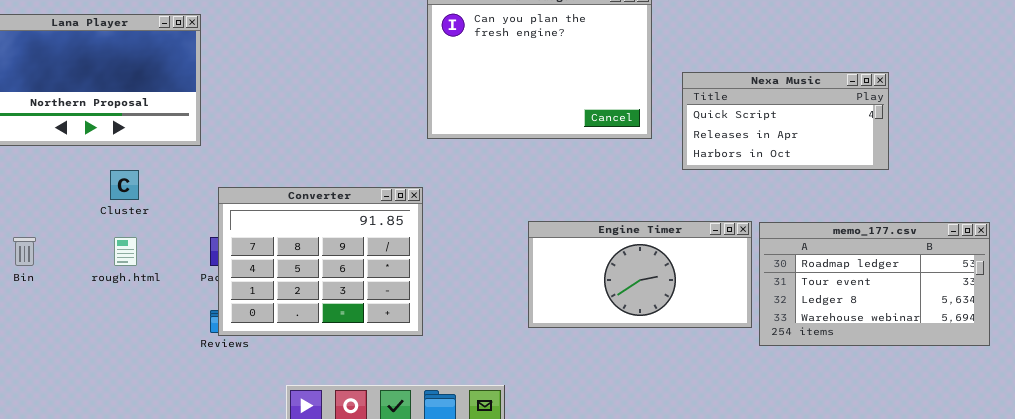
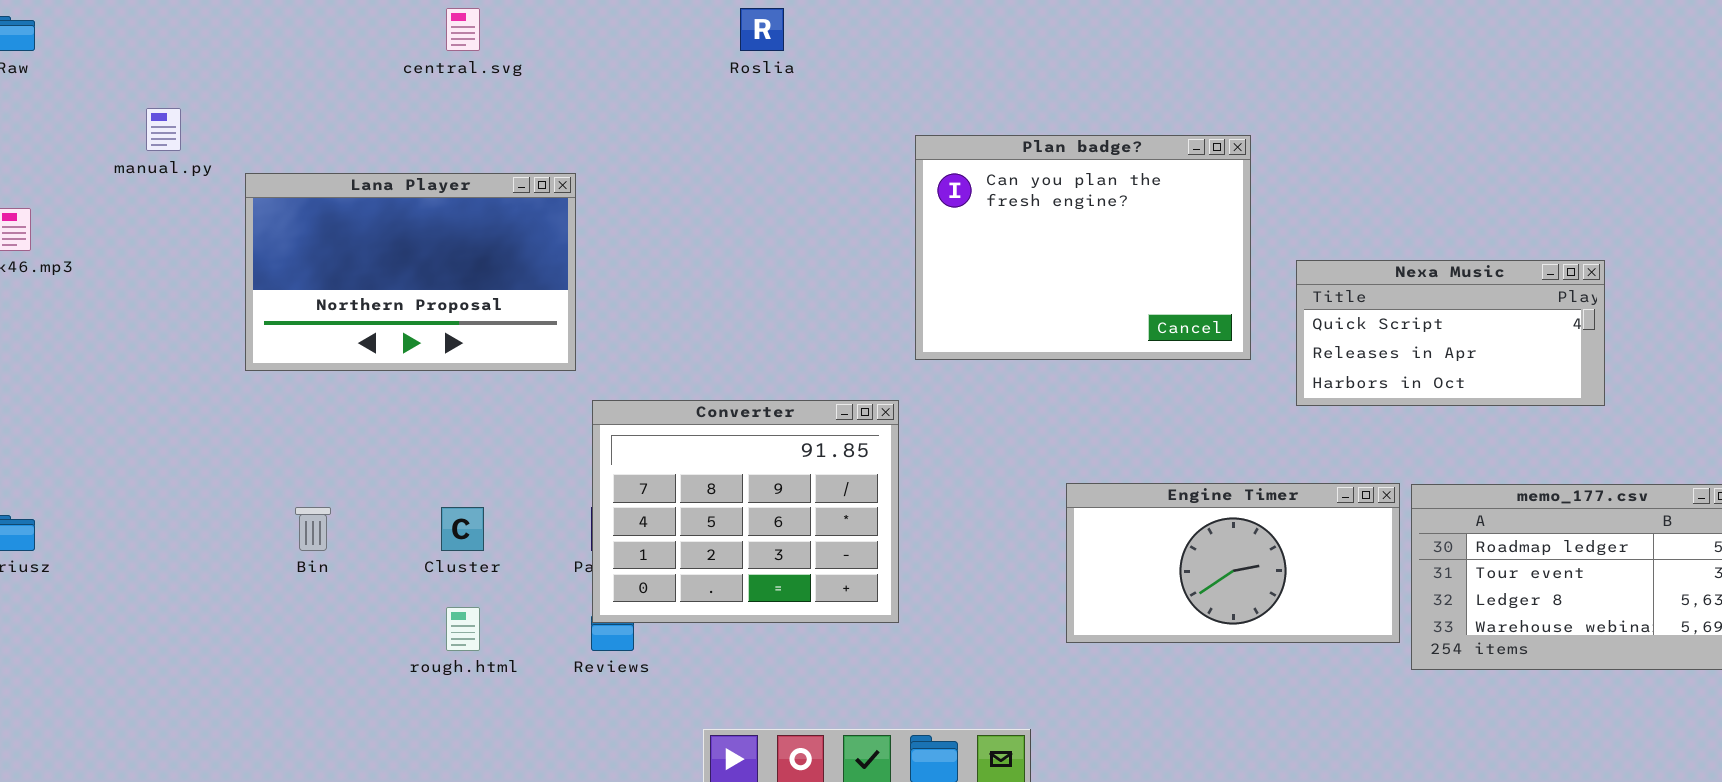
Cluster: [110,170,139,200] -> [441,507,484,551], moved
Converter: [218,187,423,336] -> [592,400,899,623], moved
rough.html: [114,237,137,266] -> [446,607,480,651], moved

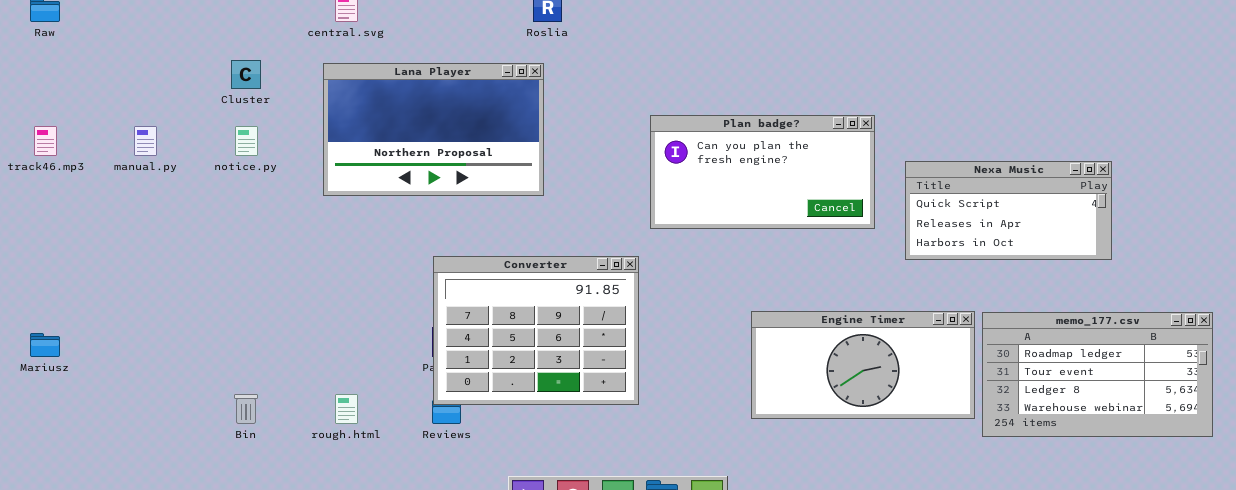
manual.py: [146,108,181,151] -> [134,126,157,156], moved
Plan badge?: [915,135,1251,360] -> [650,115,875,229], resized
Lana Player: [245,173,576,371] -> [323,63,544,196], moved
Bin: [295,507,331,551] -> [234,394,258,424], moved
Cluster: [441,507,484,551] -> [231,60,261,89], moved

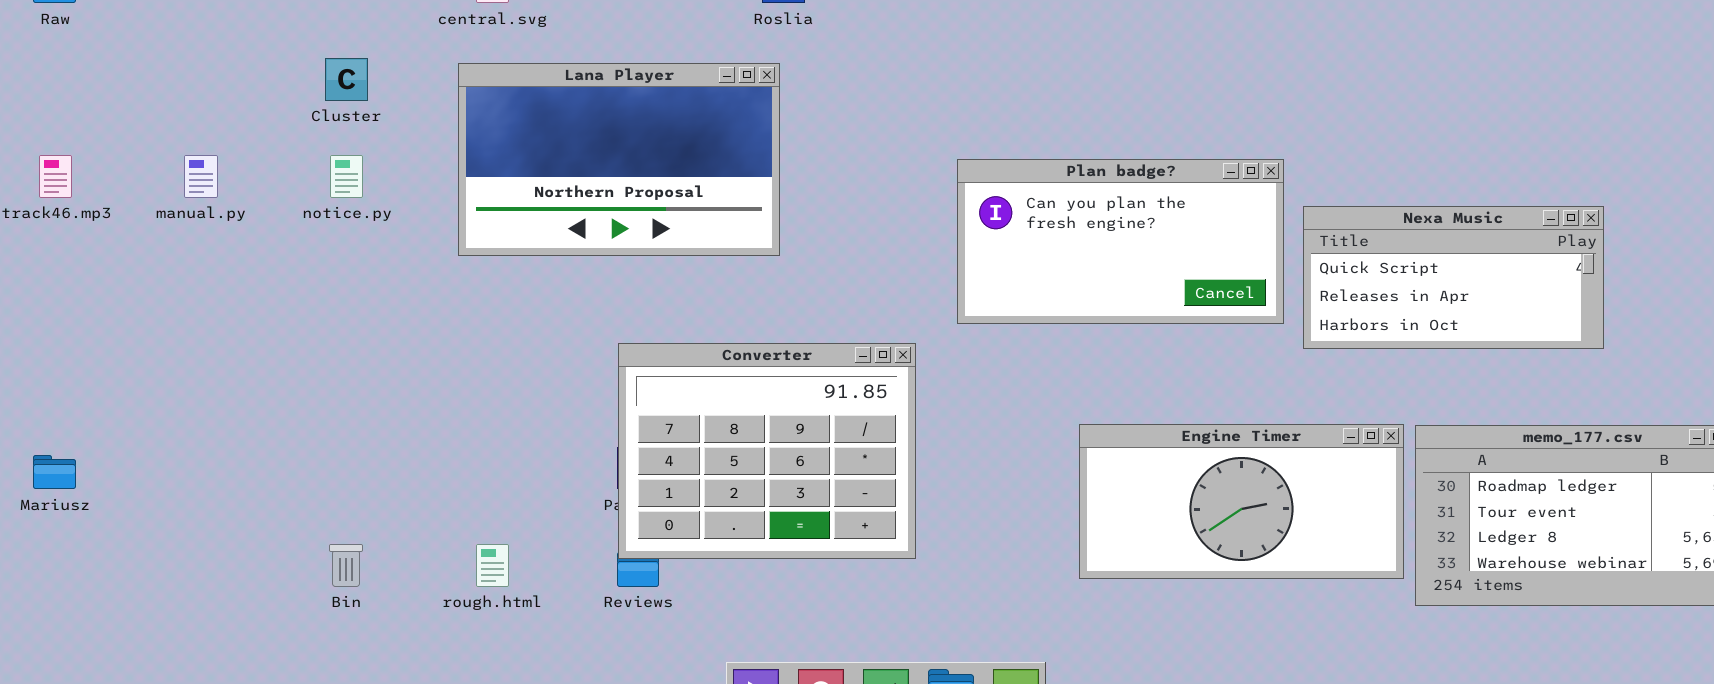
Plan badge?: [650,115,875,229] -> [957,159,1284,324], moved

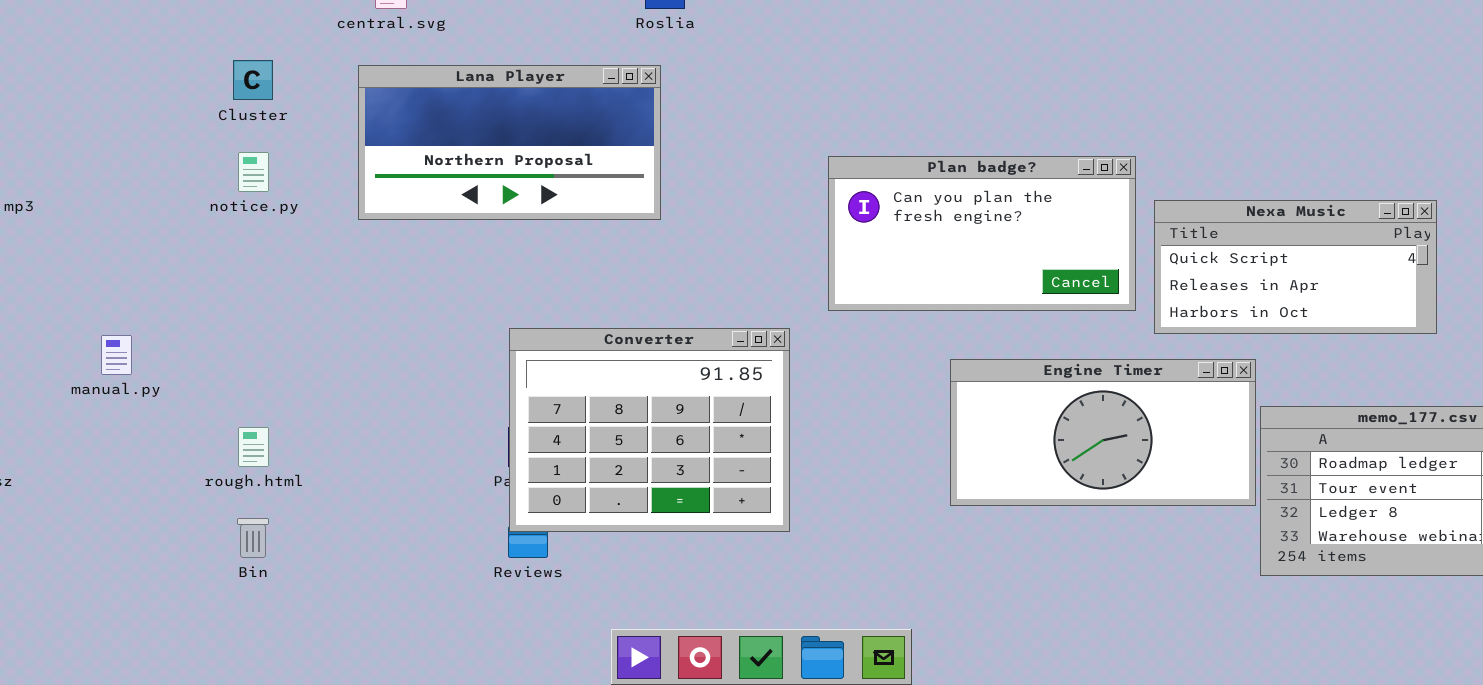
Lana Player: [458,63,780,256] -> [358,65,661,220], resized
manual.py: [184,155,218,198] -> [101,335,132,375], moved
Engine Timer: [1079,424,1404,579] -> [950,359,1256,506], moved
rough.html: [476,544,509,587] -> [238,427,269,467], moved

